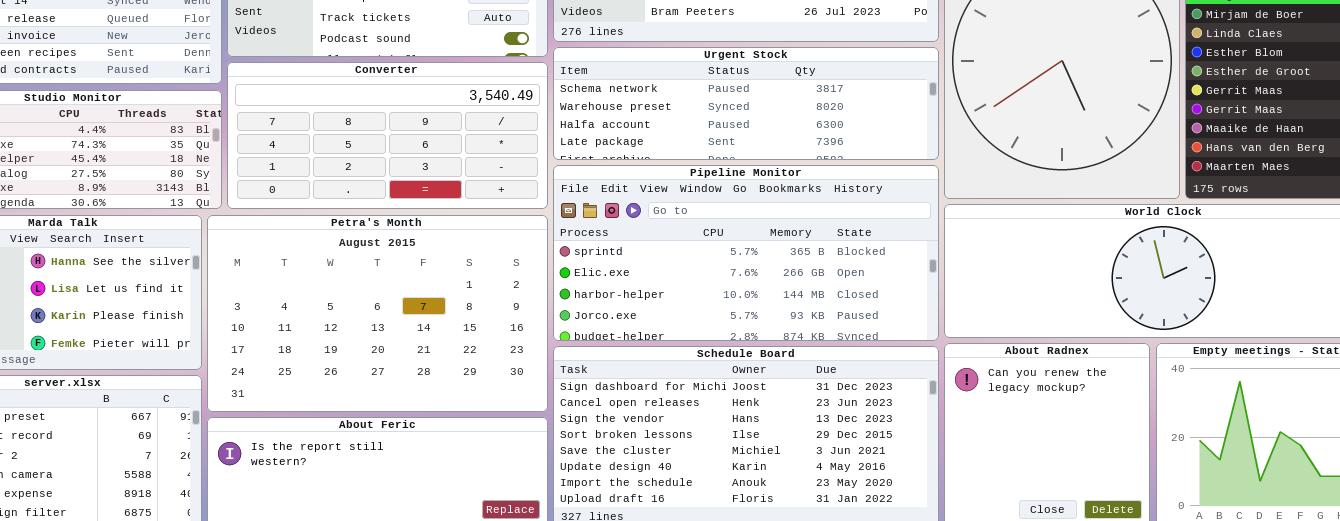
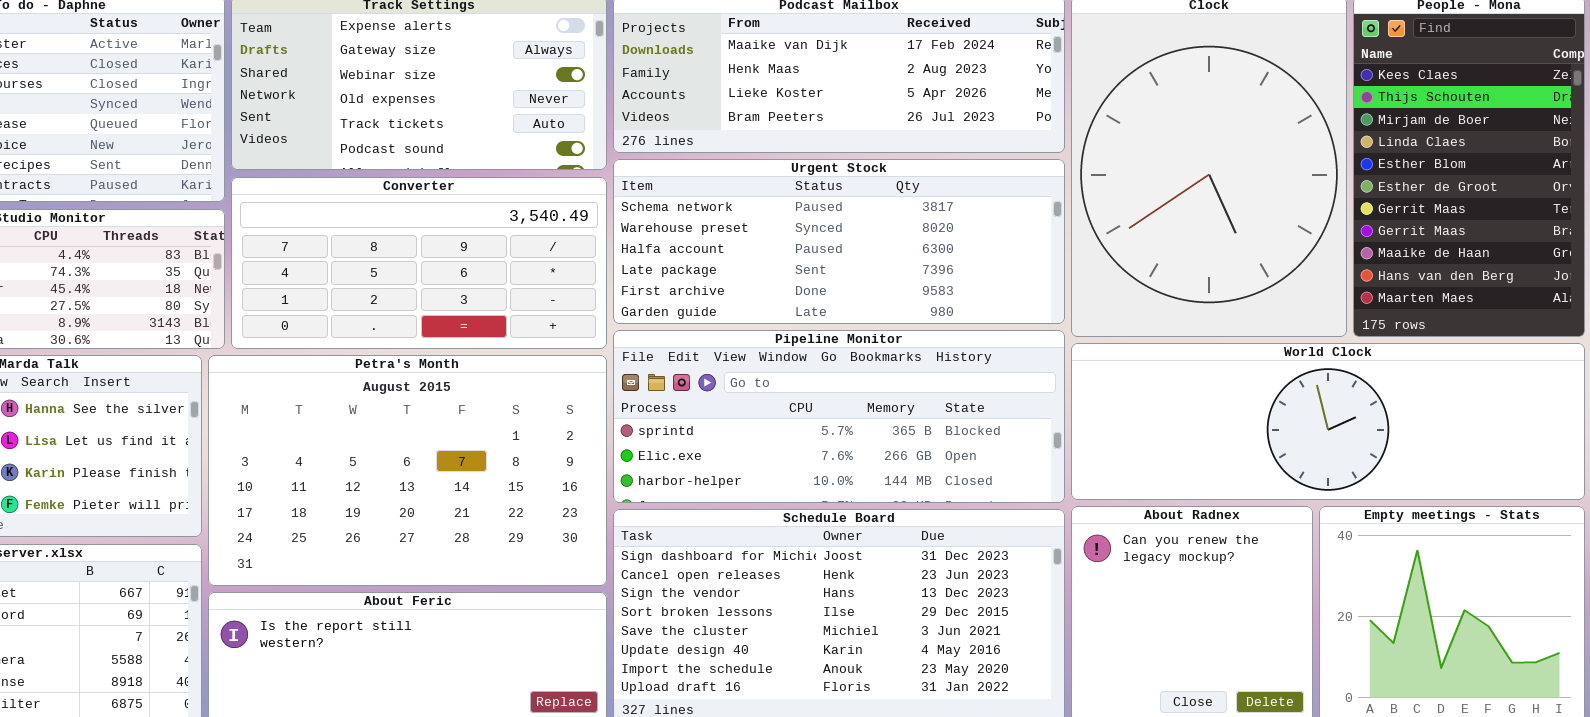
Urgent Stock: [553,47,939,160] -> [613,159,1065,324], resized
Pipeline Monitor: [553,165,939,341] -> [613,330,1065,503], resized

